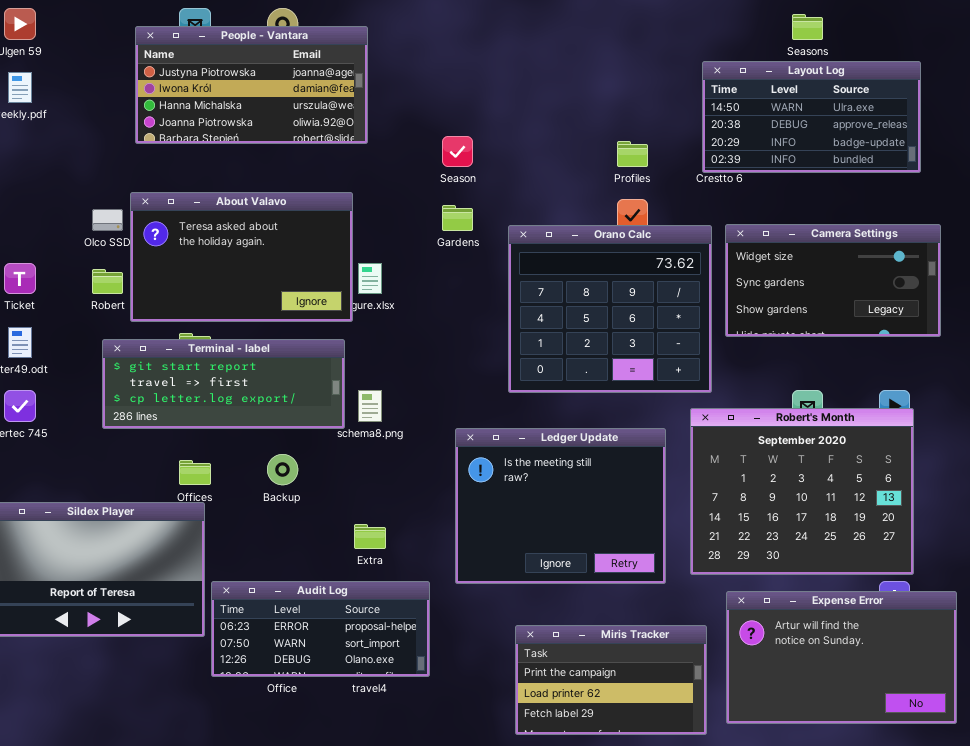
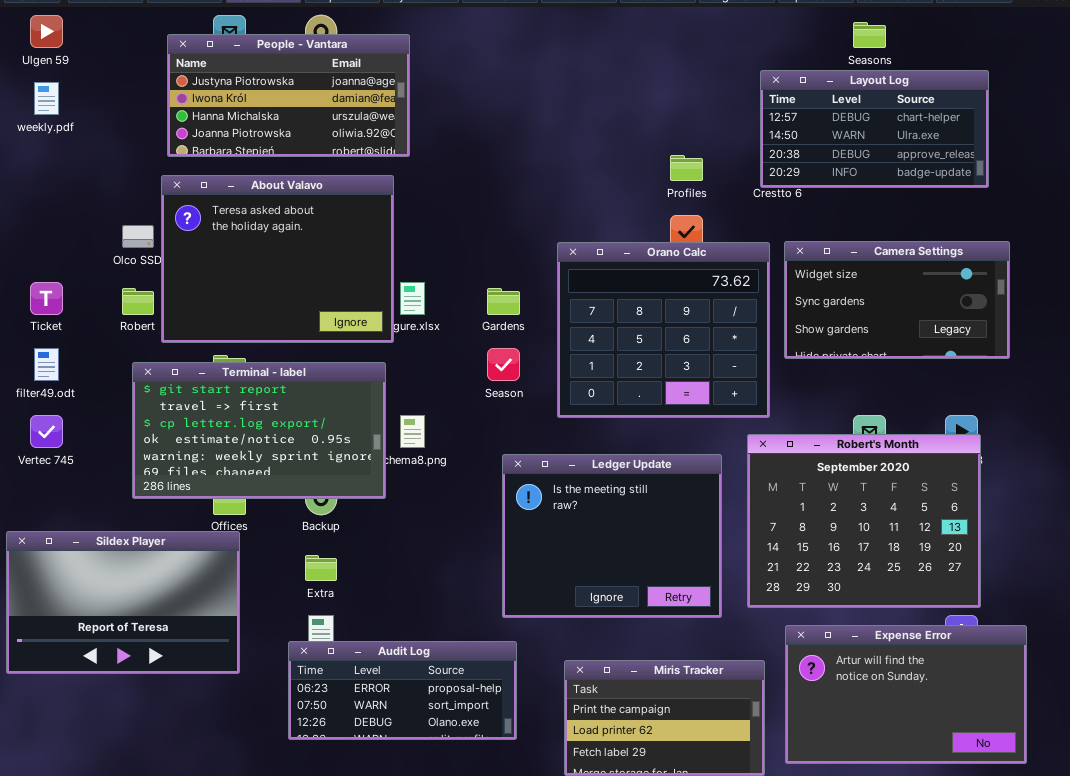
Layout Log: [702,61,921,173] -> [760,70,989,188], scrolled up 1 row
Season: [442,136,473,167] -> [487,348,520,381], moved
About Valavo: [130,192,353,322] -> [161,175,394,343], resized
Gardens: [442,205,473,231] -> [487,288,520,315], moved
Terminal - label: [102,339,345,429] -> [132,362,386,499], resized
Extra: [354,524,386,549] -> [305,555,337,581], moved
Audit Log: [211,581,430,677] -> [288,641,517,740], moved

